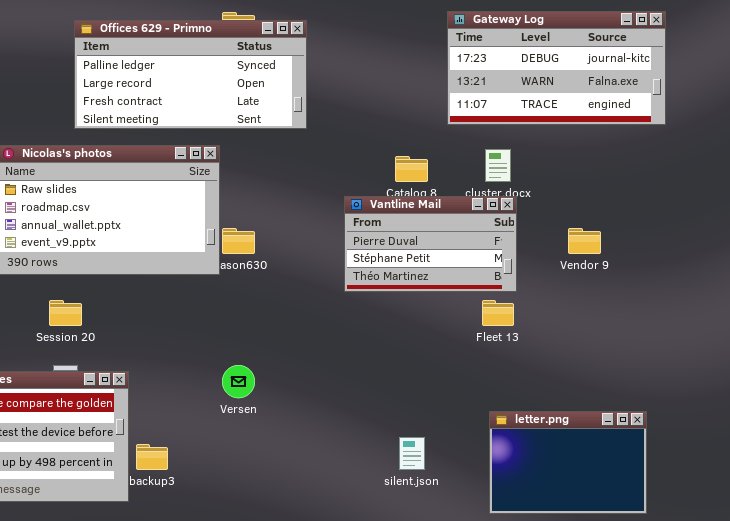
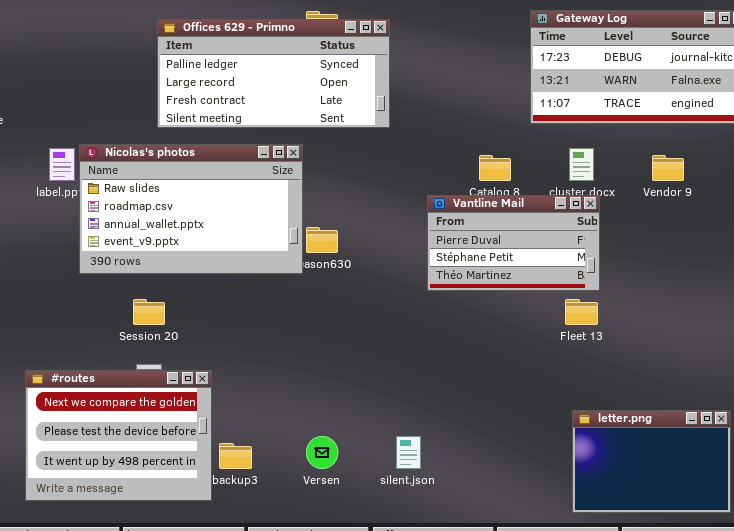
Vendor 9: [568,228,601,254] -> [652,155,684,181], moved
Versen: [222,365,255,398] -> [306,436,338,469], moved
silent.json: [399,437,425,470] -> [396,436,421,469], moved

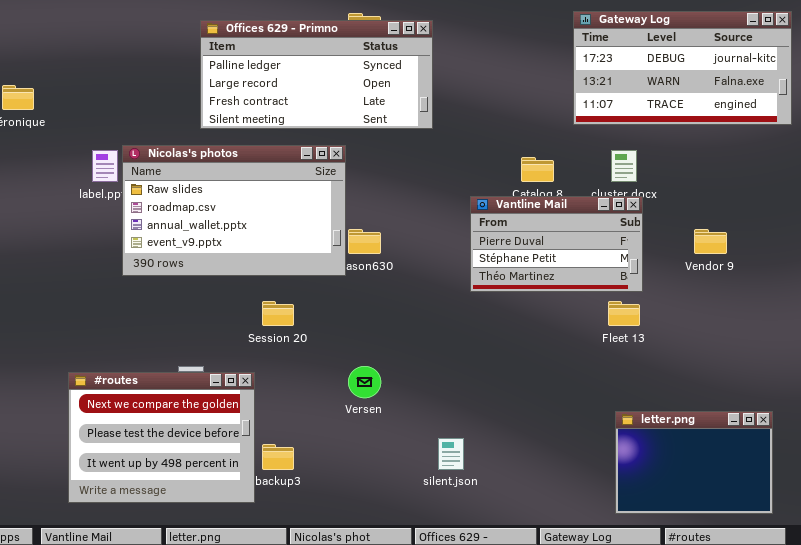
Vendor 9: [652,155,684,181] -> [694,229,727,254], moved
Session 20: [133,299,165,325] -> [262,301,294,326], moved
Versen: [306,436,338,469] -> [348,366,381,398], moved

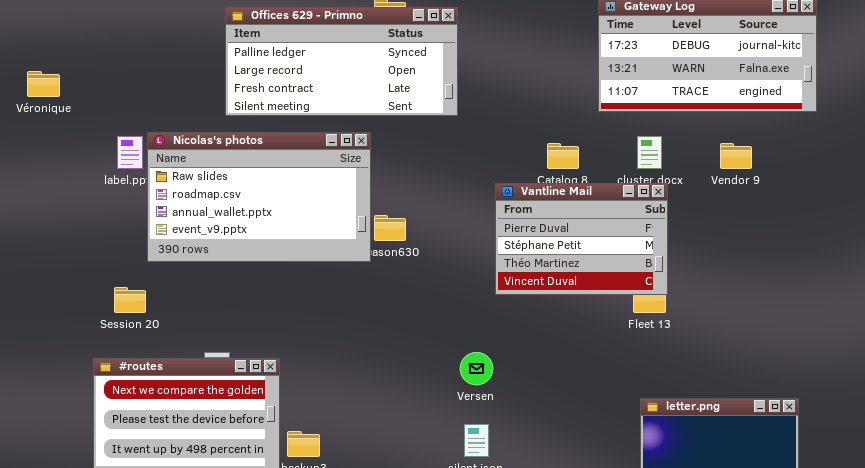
Vantline Mail: [470,196,643,292] -> [495,183,668,295], resized
Vendor 9: [694,229,727,254] -> [720,143,752,169], moved
Session 20: [262,301,294,326] -> [114,287,146,313], moved
Versen: [348,366,381,398] -> [460,352,493,385], moved

